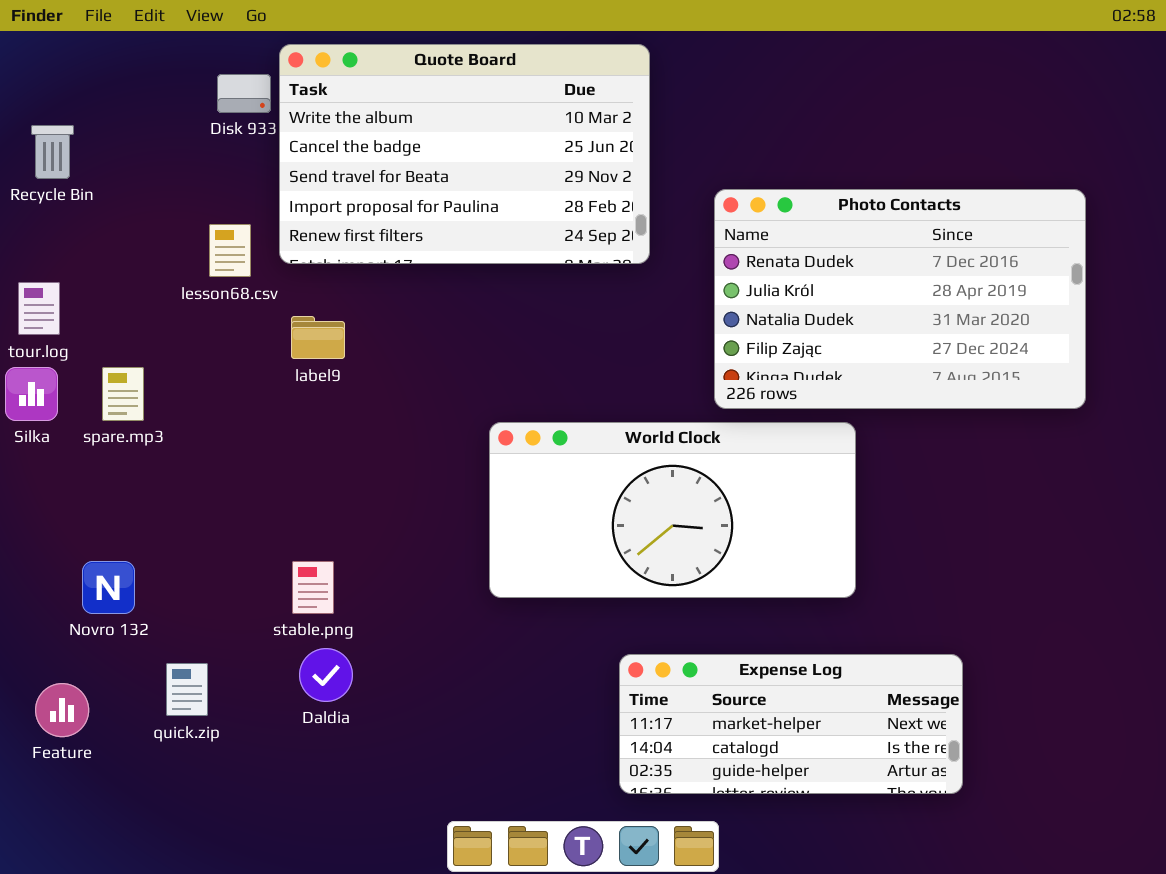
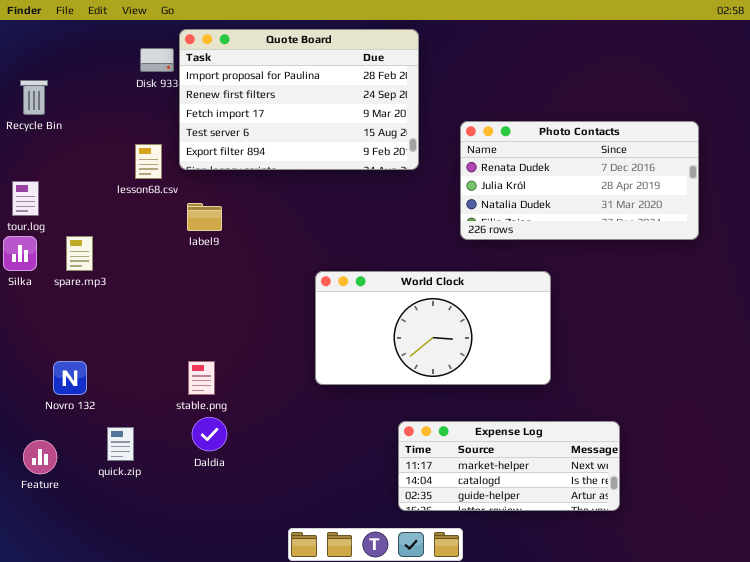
Quote Board: [279,44,650,264] -> [179,29,419,170], scrolled down 3 rows
Photo Contacts: [714,189,1086,409] -> [460,121,699,240], resized

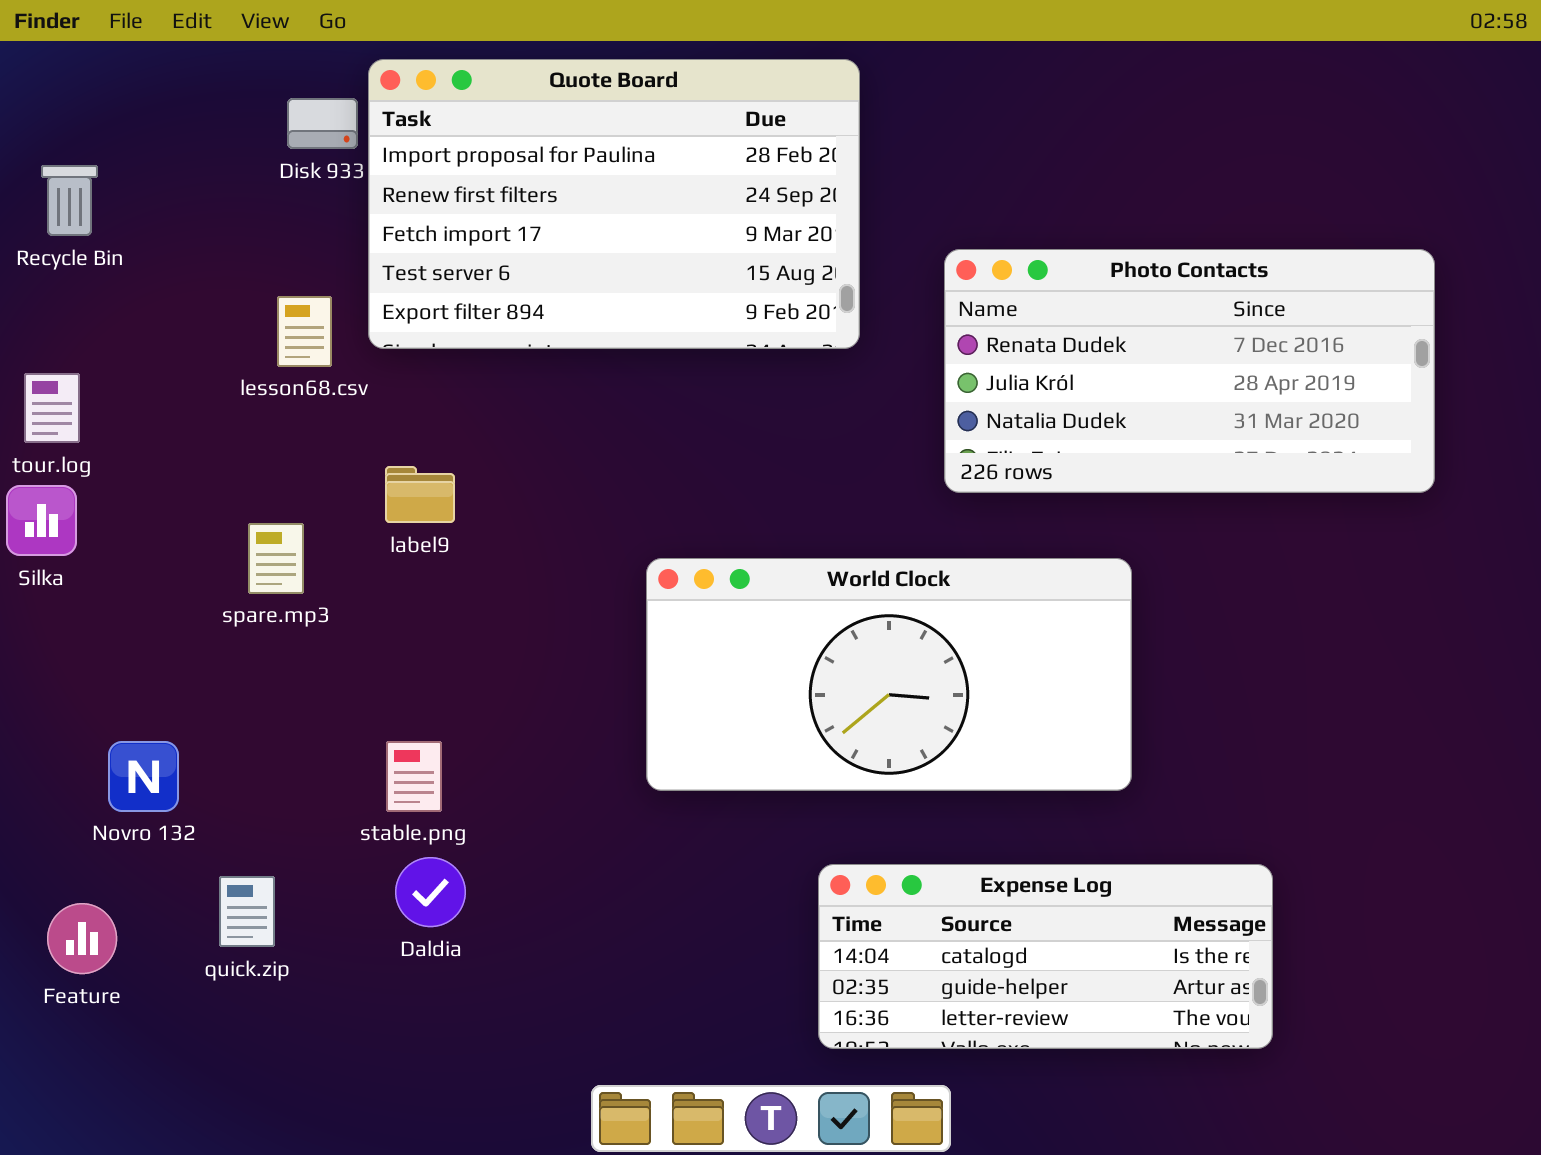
label9: [187,203,222,231] -> [385,466,455,523], moved
spare.mp3: [66,236,93,271] -> [248,523,304,594], moved
Expense Log: [398,421,620,511] -> [818,864,1273,1049], scrolled down 1 row

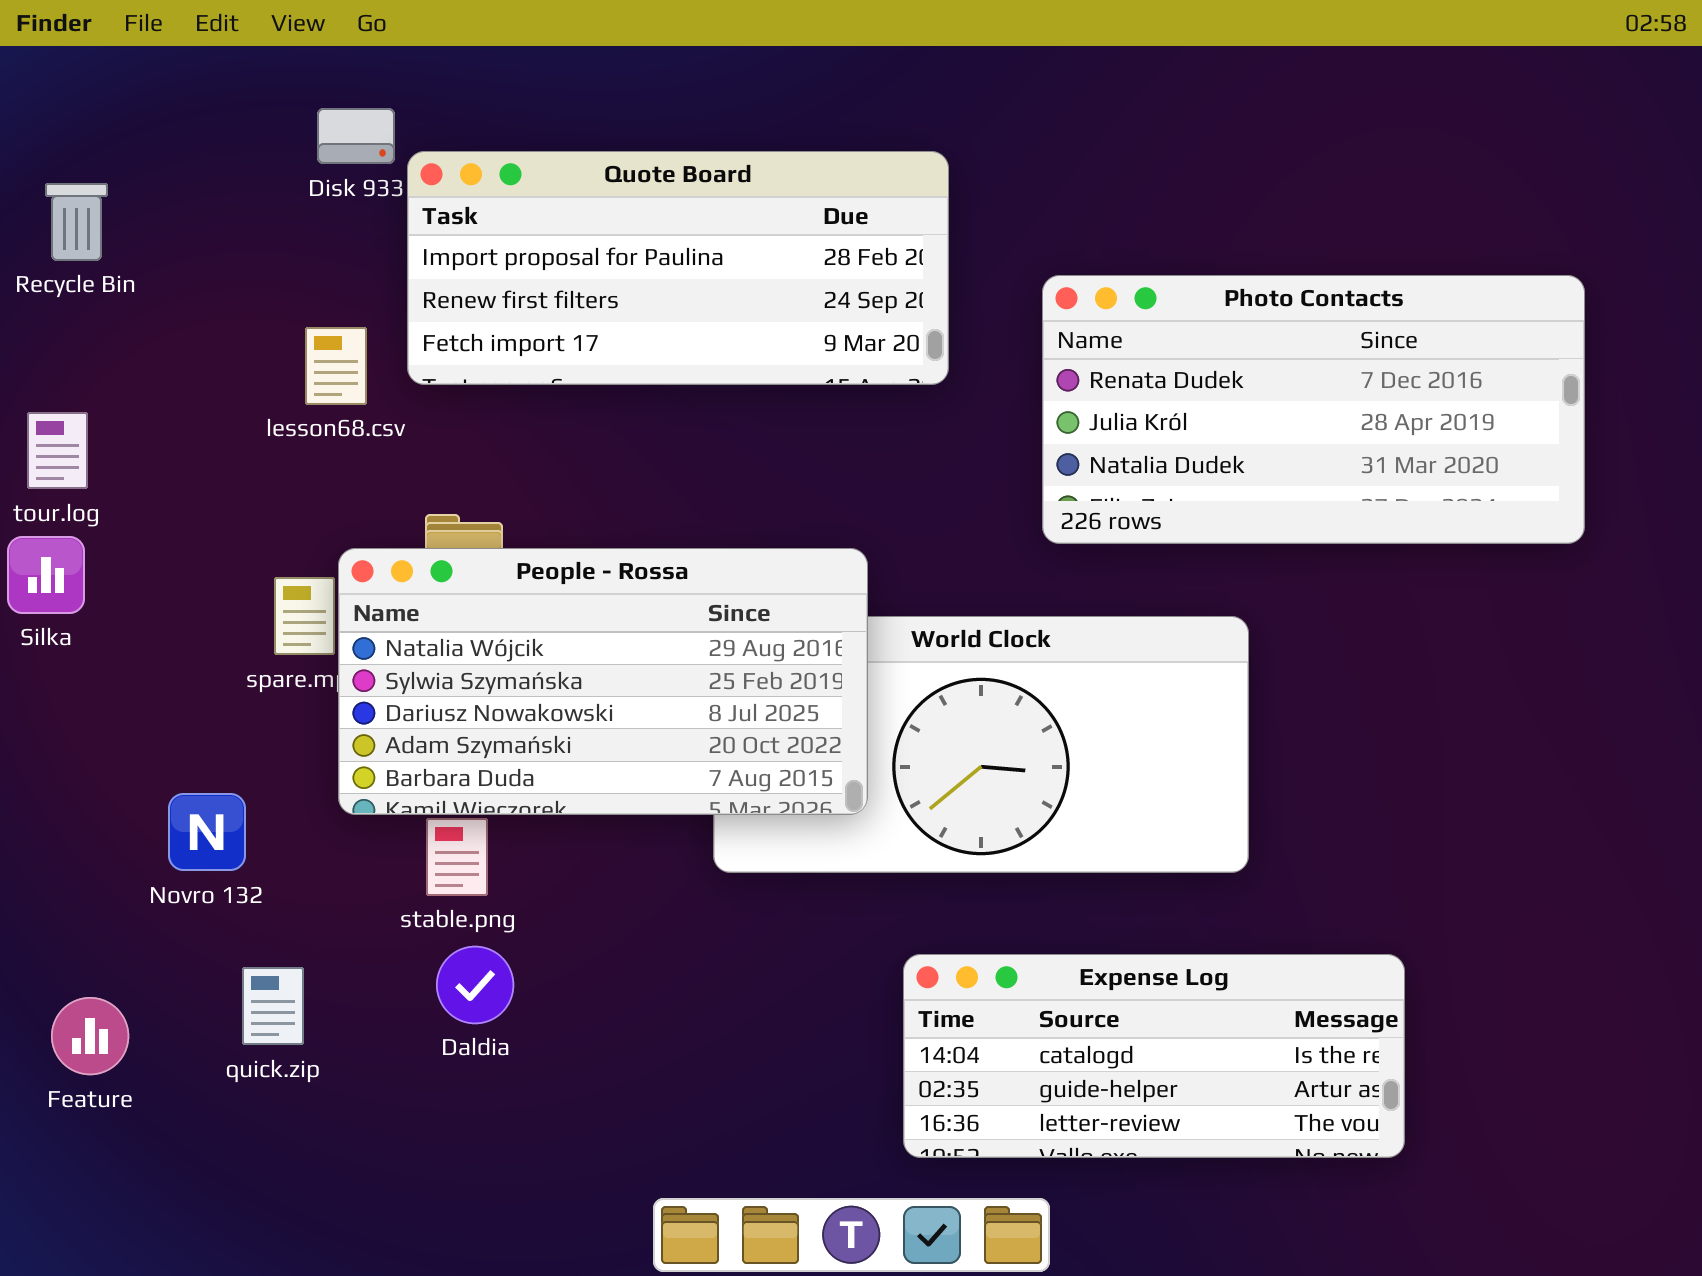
Quote Board: [368,59,860,349] -> [407,151,949,385], resized
People - Rossa: none -> [338,548,868,815], opened
Novro 132: [108,741,179,812] -> [168,793,246,871], moved

